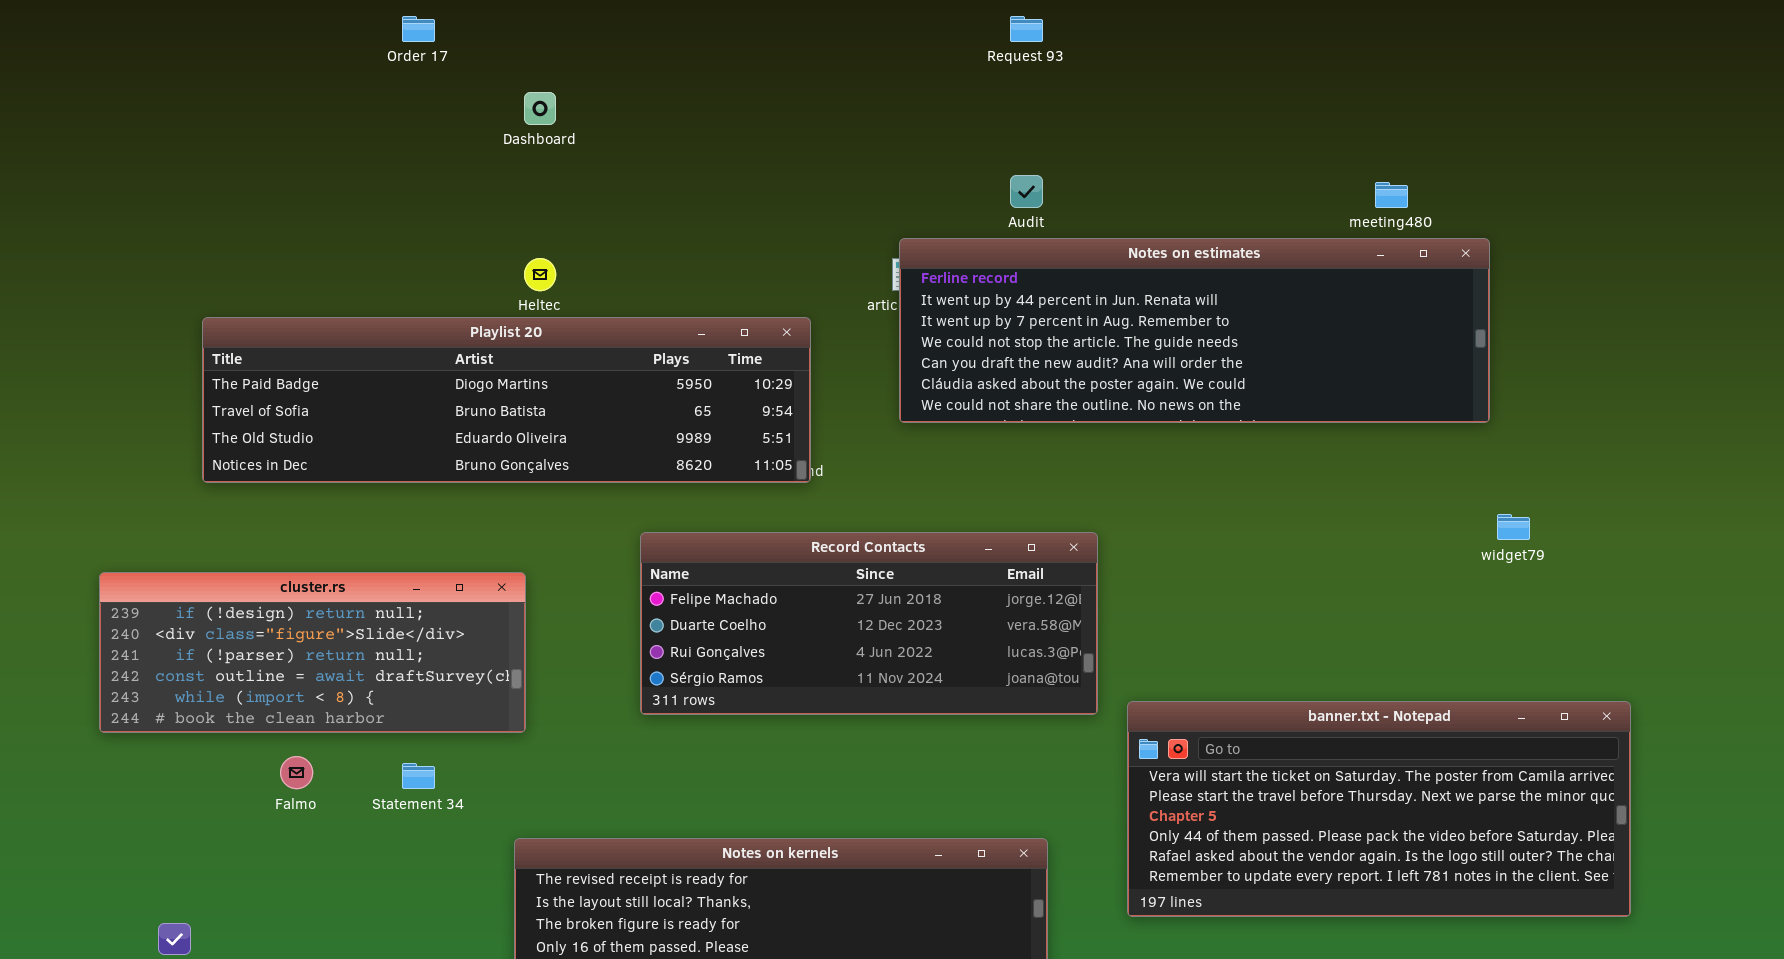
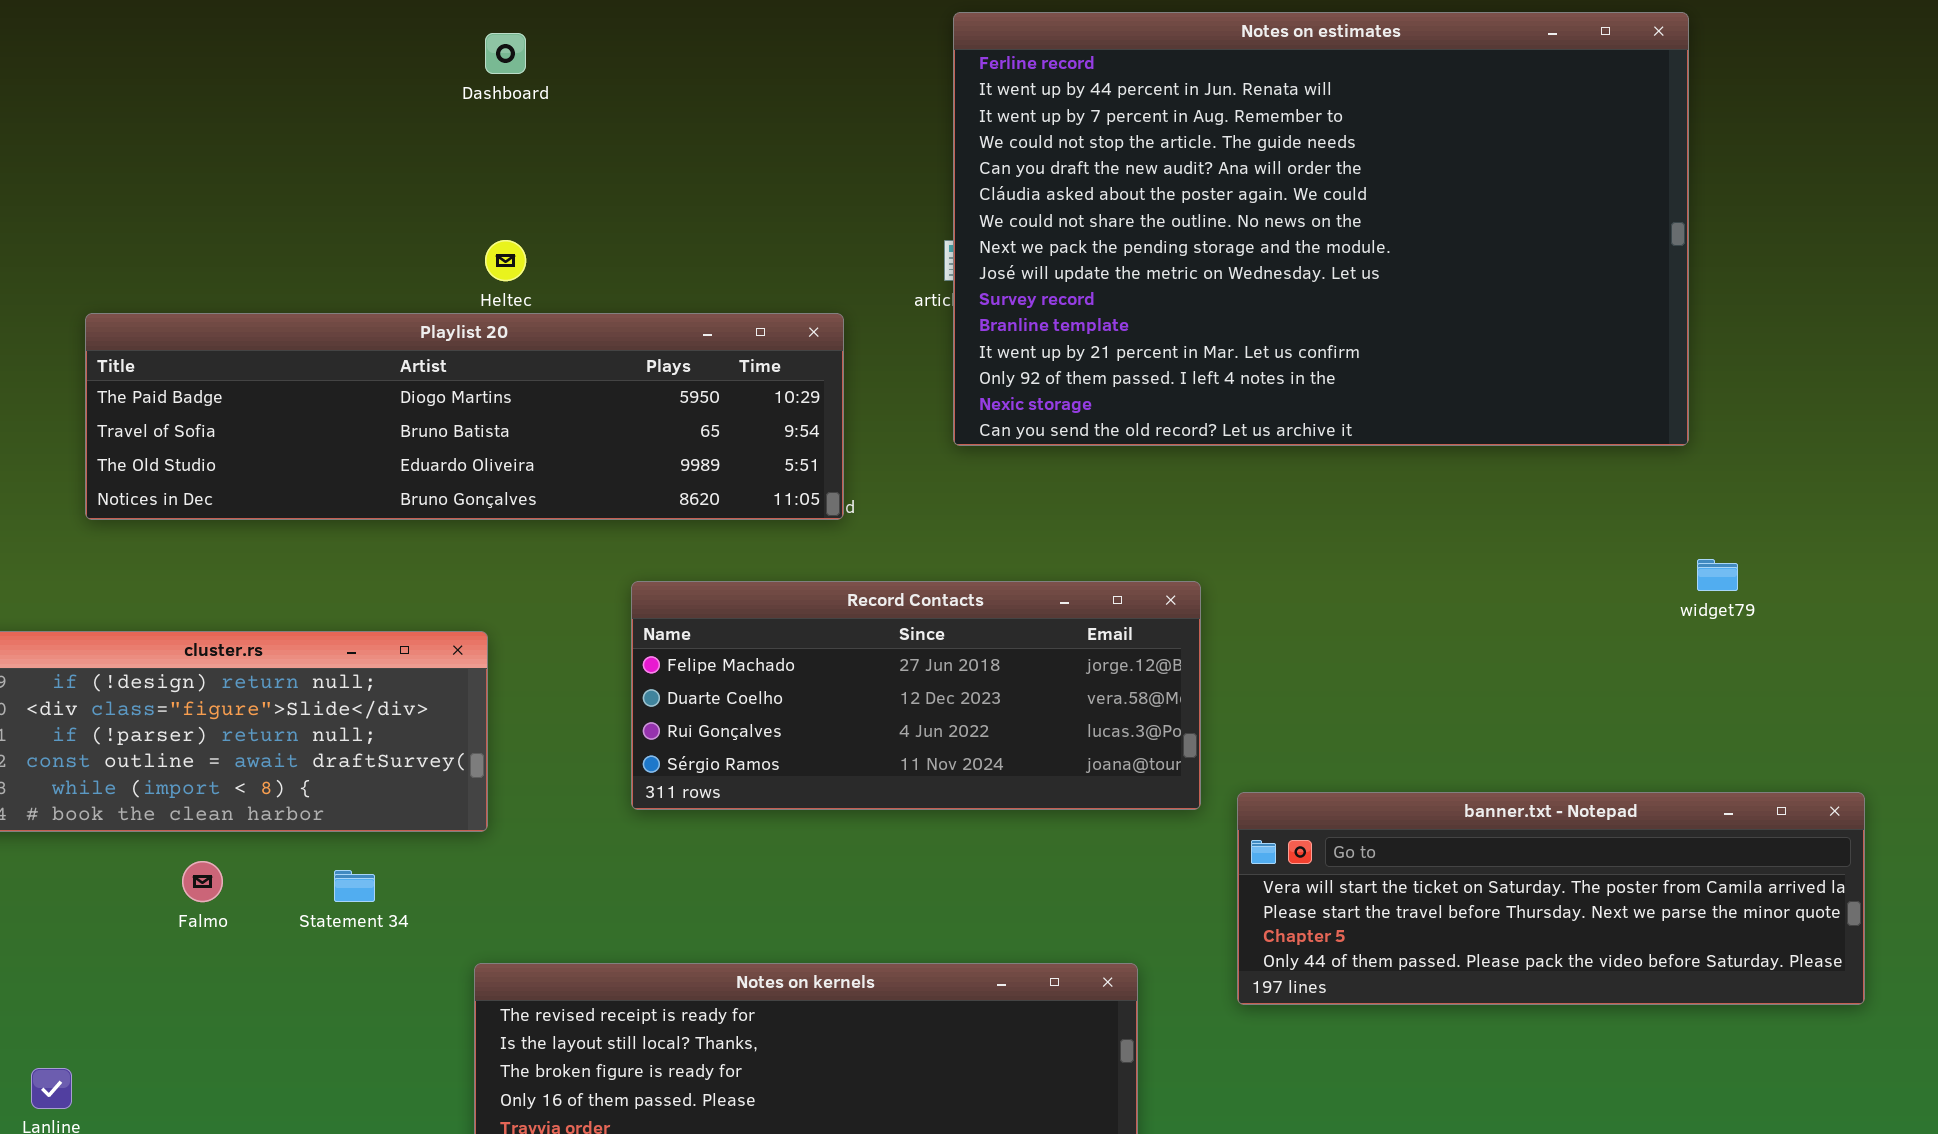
Notes on estimates: [899,238,1490,423] -> [953,12,1689,446], resized
banner.txt - Notepad: [1127,701,1631,917] -> [1237,792,1865,1005], resized

